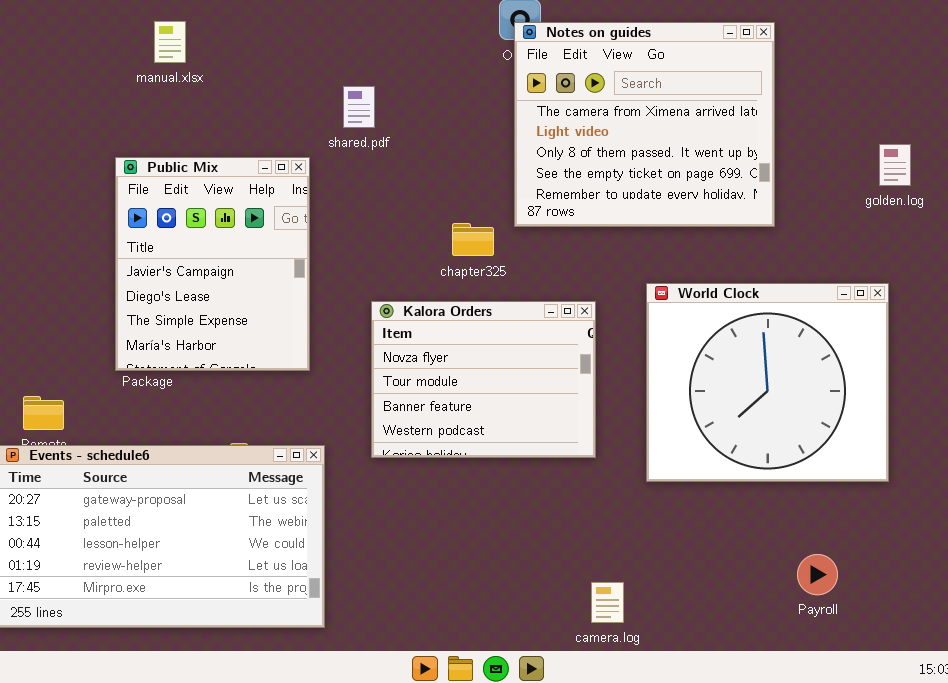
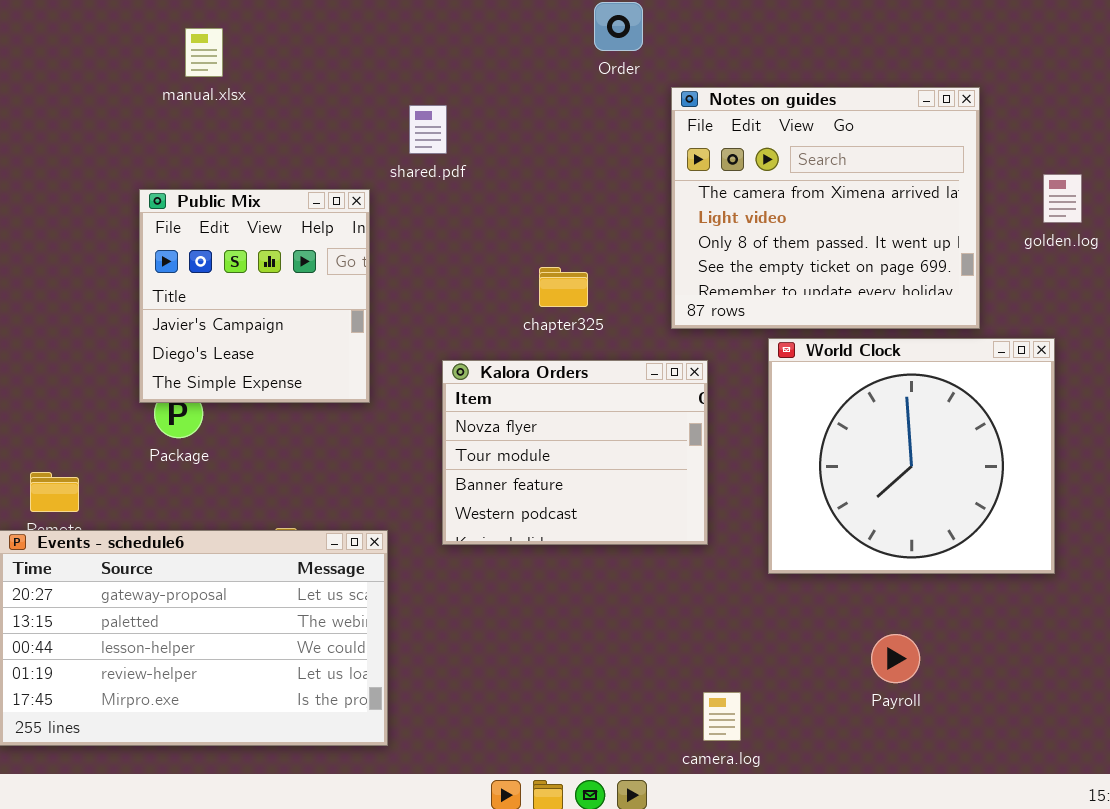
Notes on guides: [514,22,775,227] -> [671,87,980,329], moved
Public Mix: [115,157,310,371] -> [139,189,370,403], resized
Payroll: [797,554,838,595] -> [871,634,920,683], moved

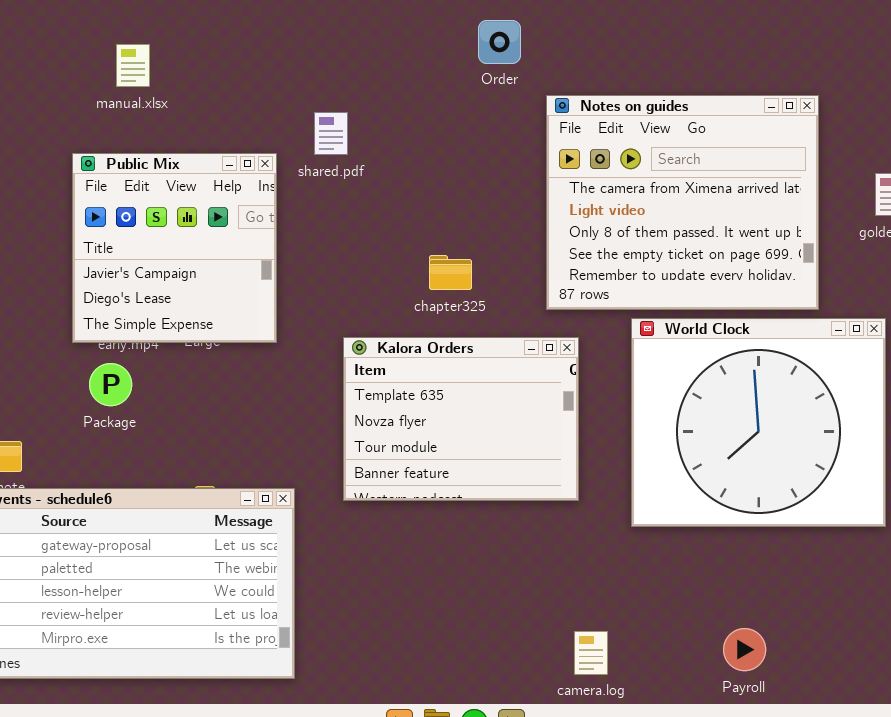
Public Mix: [139,189,370,403] -> [72,153,277,343], moved
Kalora Orders: [442,360,708,545] -> [343,337,579,501], scrolled up 1 row
Payroll: [871,634,920,683] -> [723,628,766,671], moved

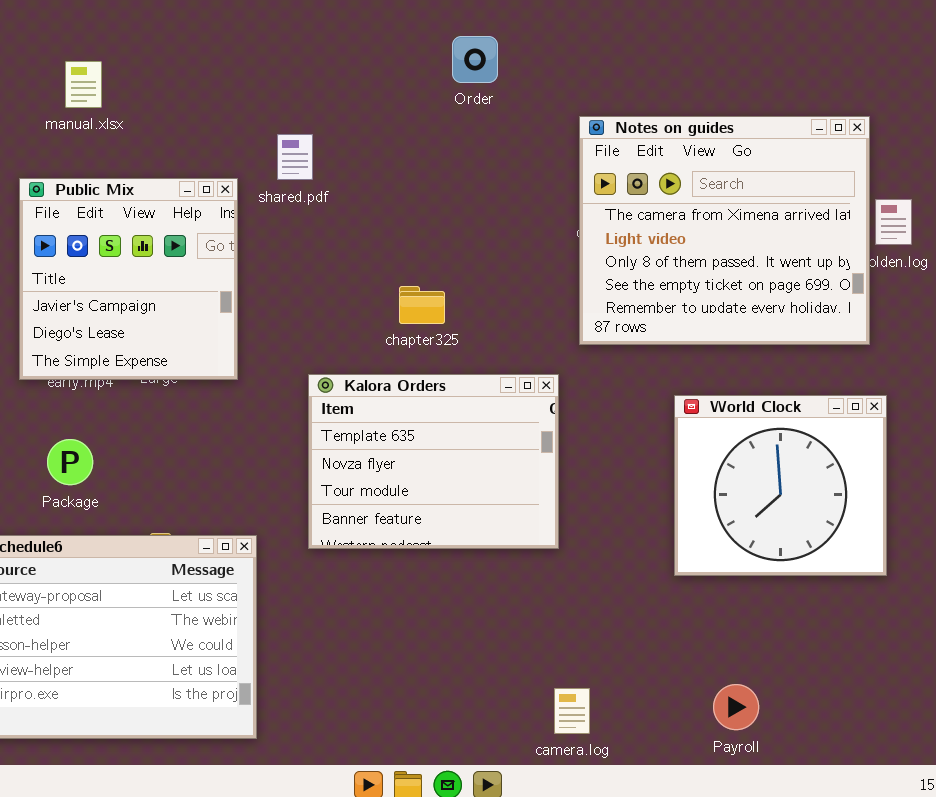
Notes on guides: [546,95,819,310] -> [579,116,870,345], moved
World Clock: [631,318,886,527] -> [674,395,887,576], resized
Package: [89,363,132,406] -> [47,439,93,485], moved

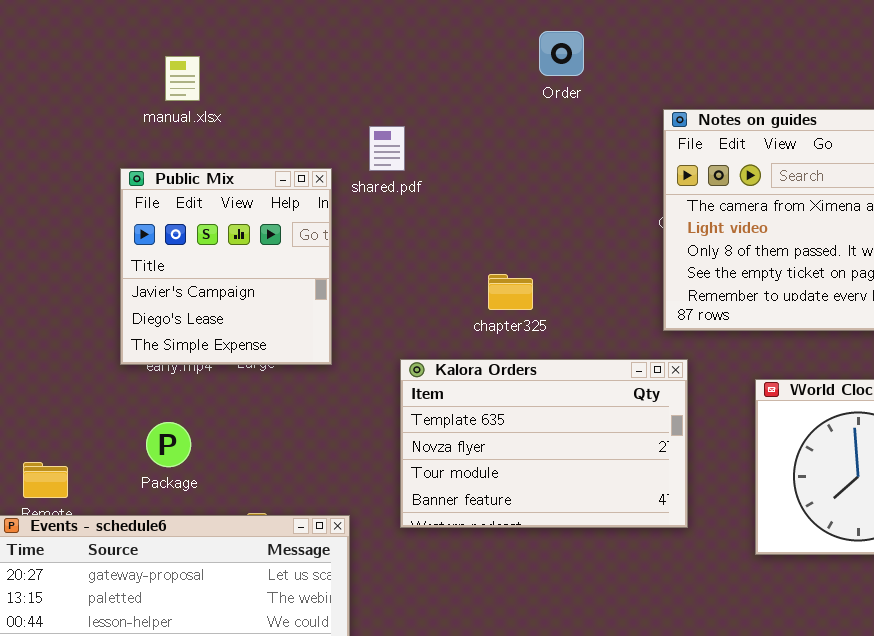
Kalora Orders: [308,374,559,549] -> [400,359,688,528], resized

